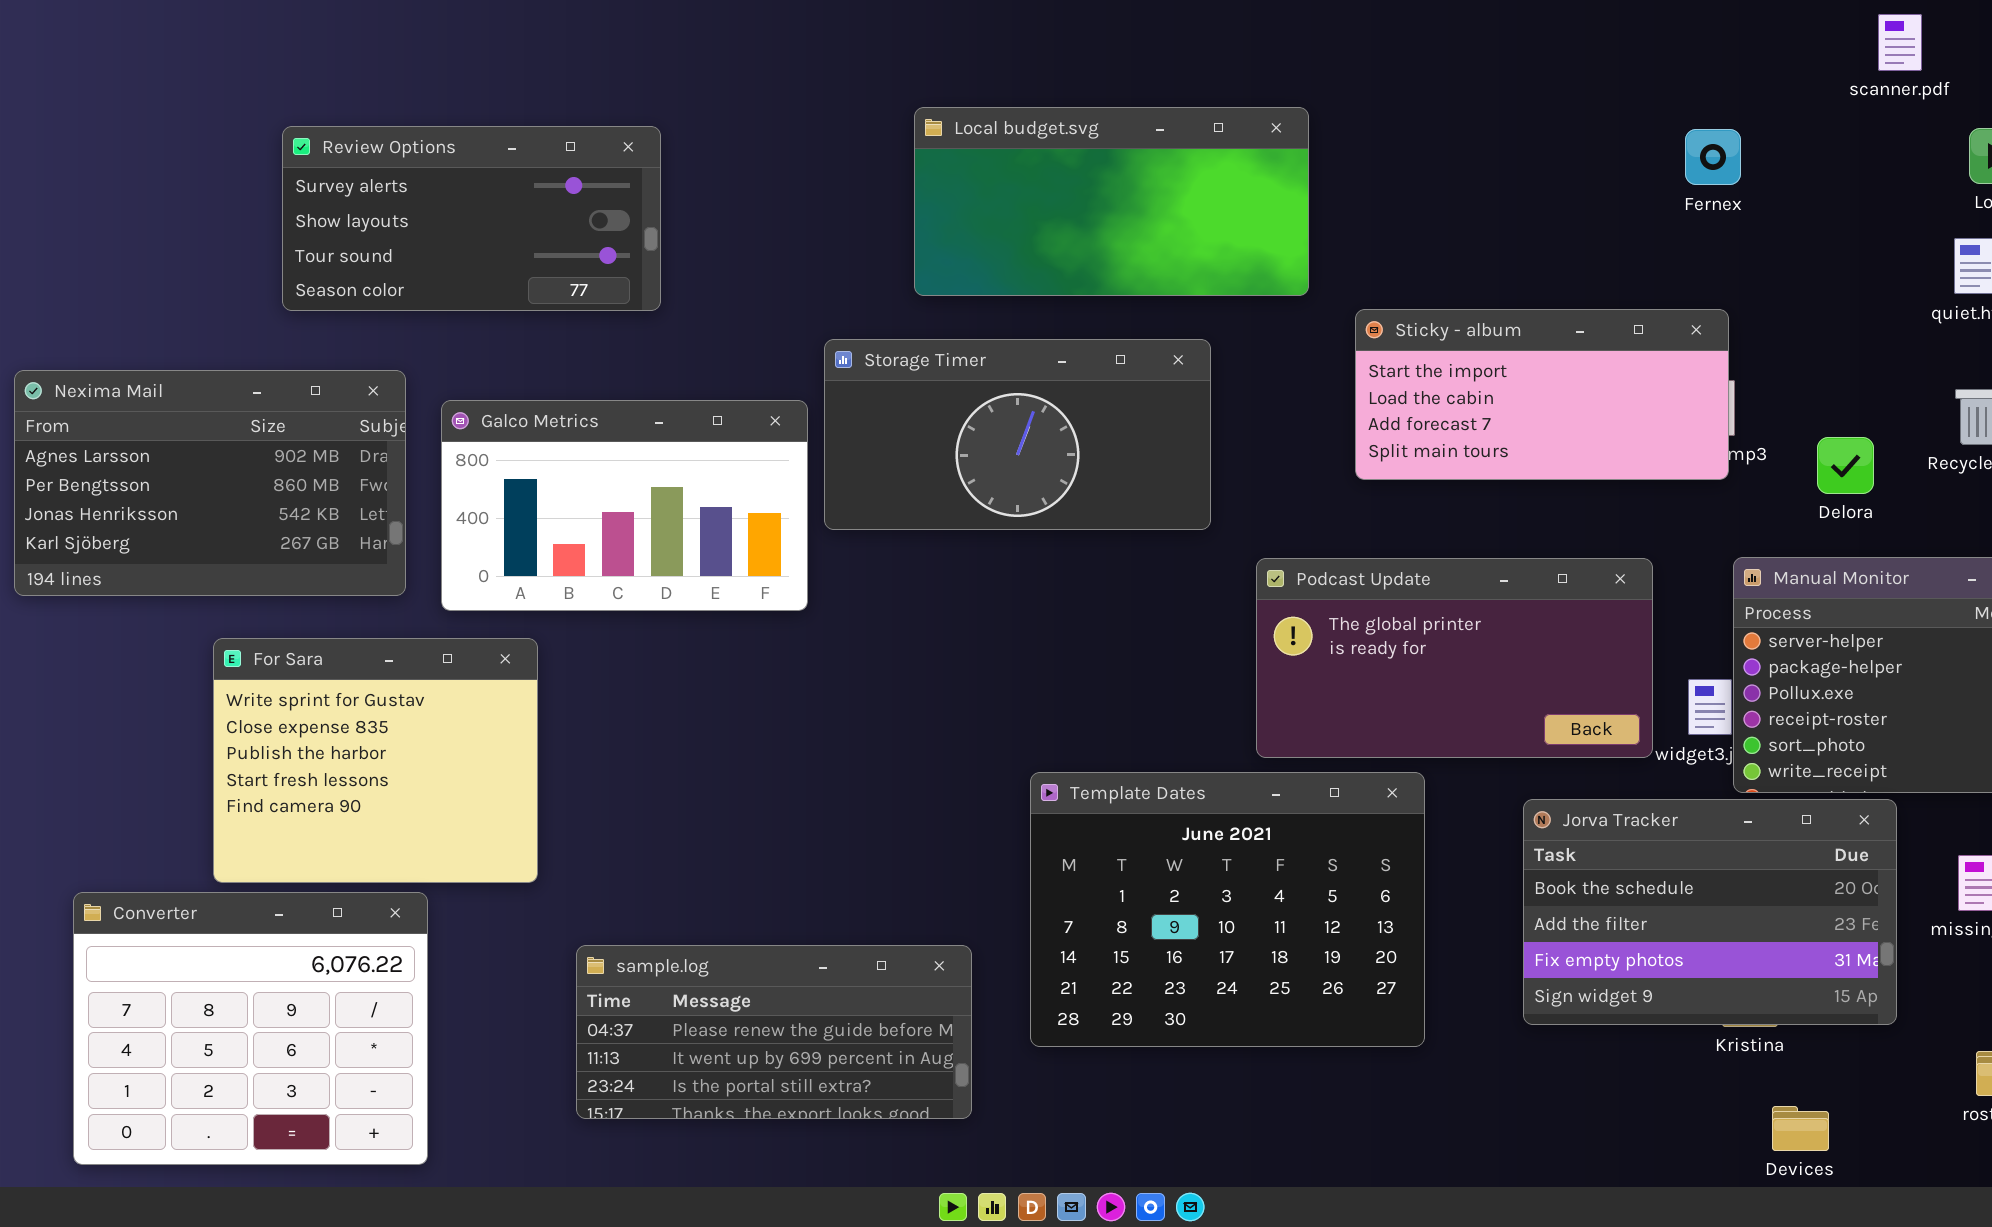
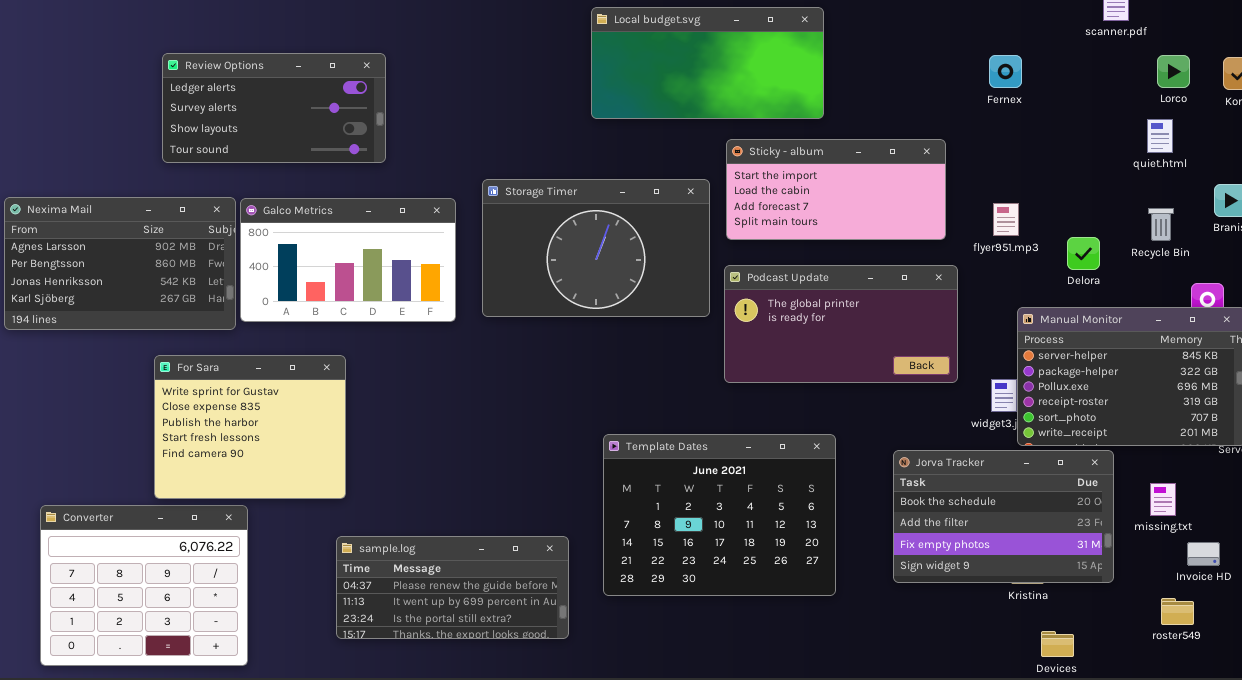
Local budget.svg: [914,107,1309,296] -> [591,7,824,119], moved
Review Options: [282,126,661,311] -> [162,53,386,163], scrolled up 1 row
Sticky - album: [1355,309,1729,480] -> [726,139,946,240], moved
Storage Timer: [824,339,1211,530] -> [482,179,710,317], resized
Galco Metrics: [441,400,808,611] -> [240,198,456,322], moved
Podcast Update: [1256,558,1653,758] -> [724,265,958,383], moved
For Sara: [213,638,538,883] -> [154,355,346,499], moved

